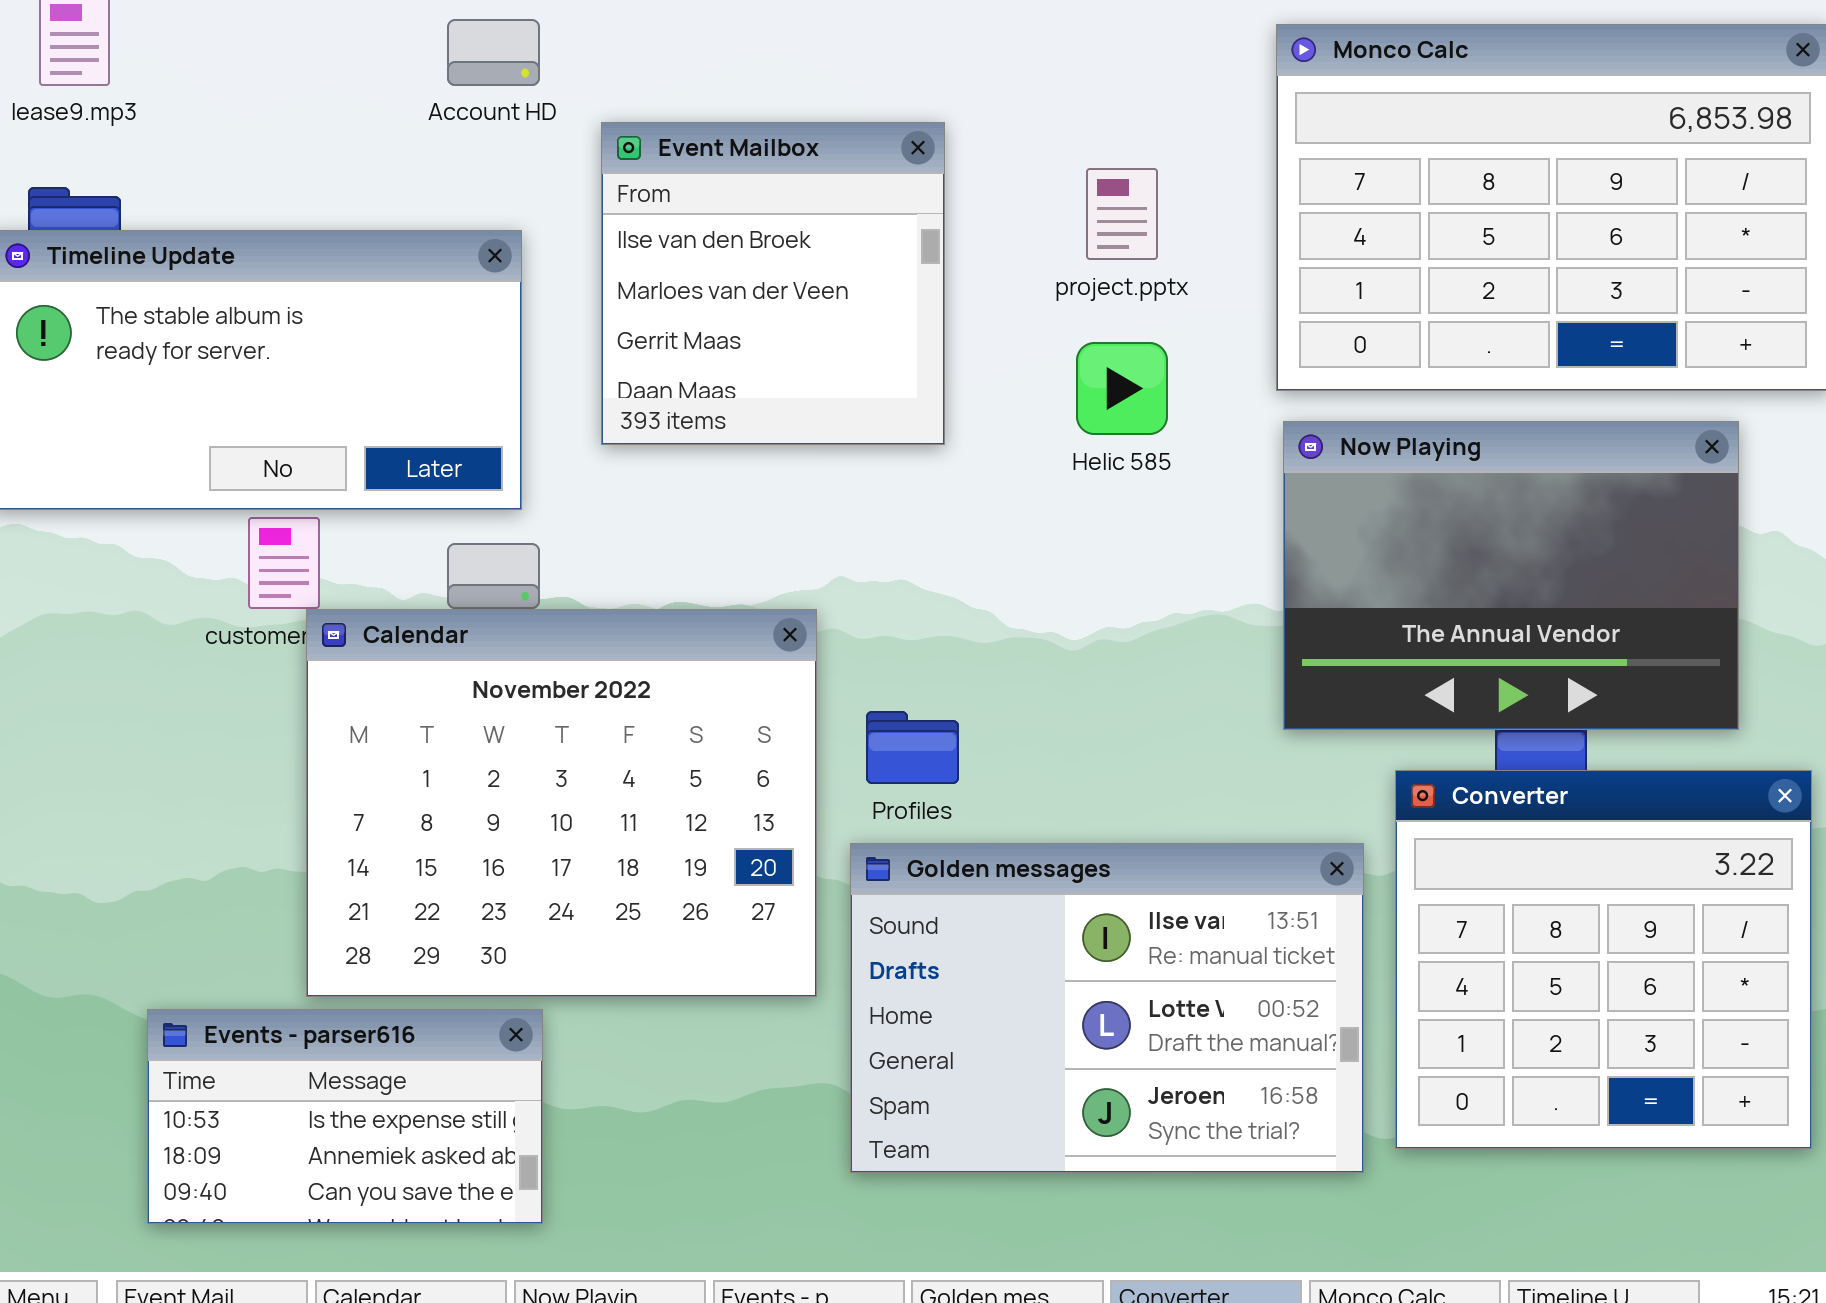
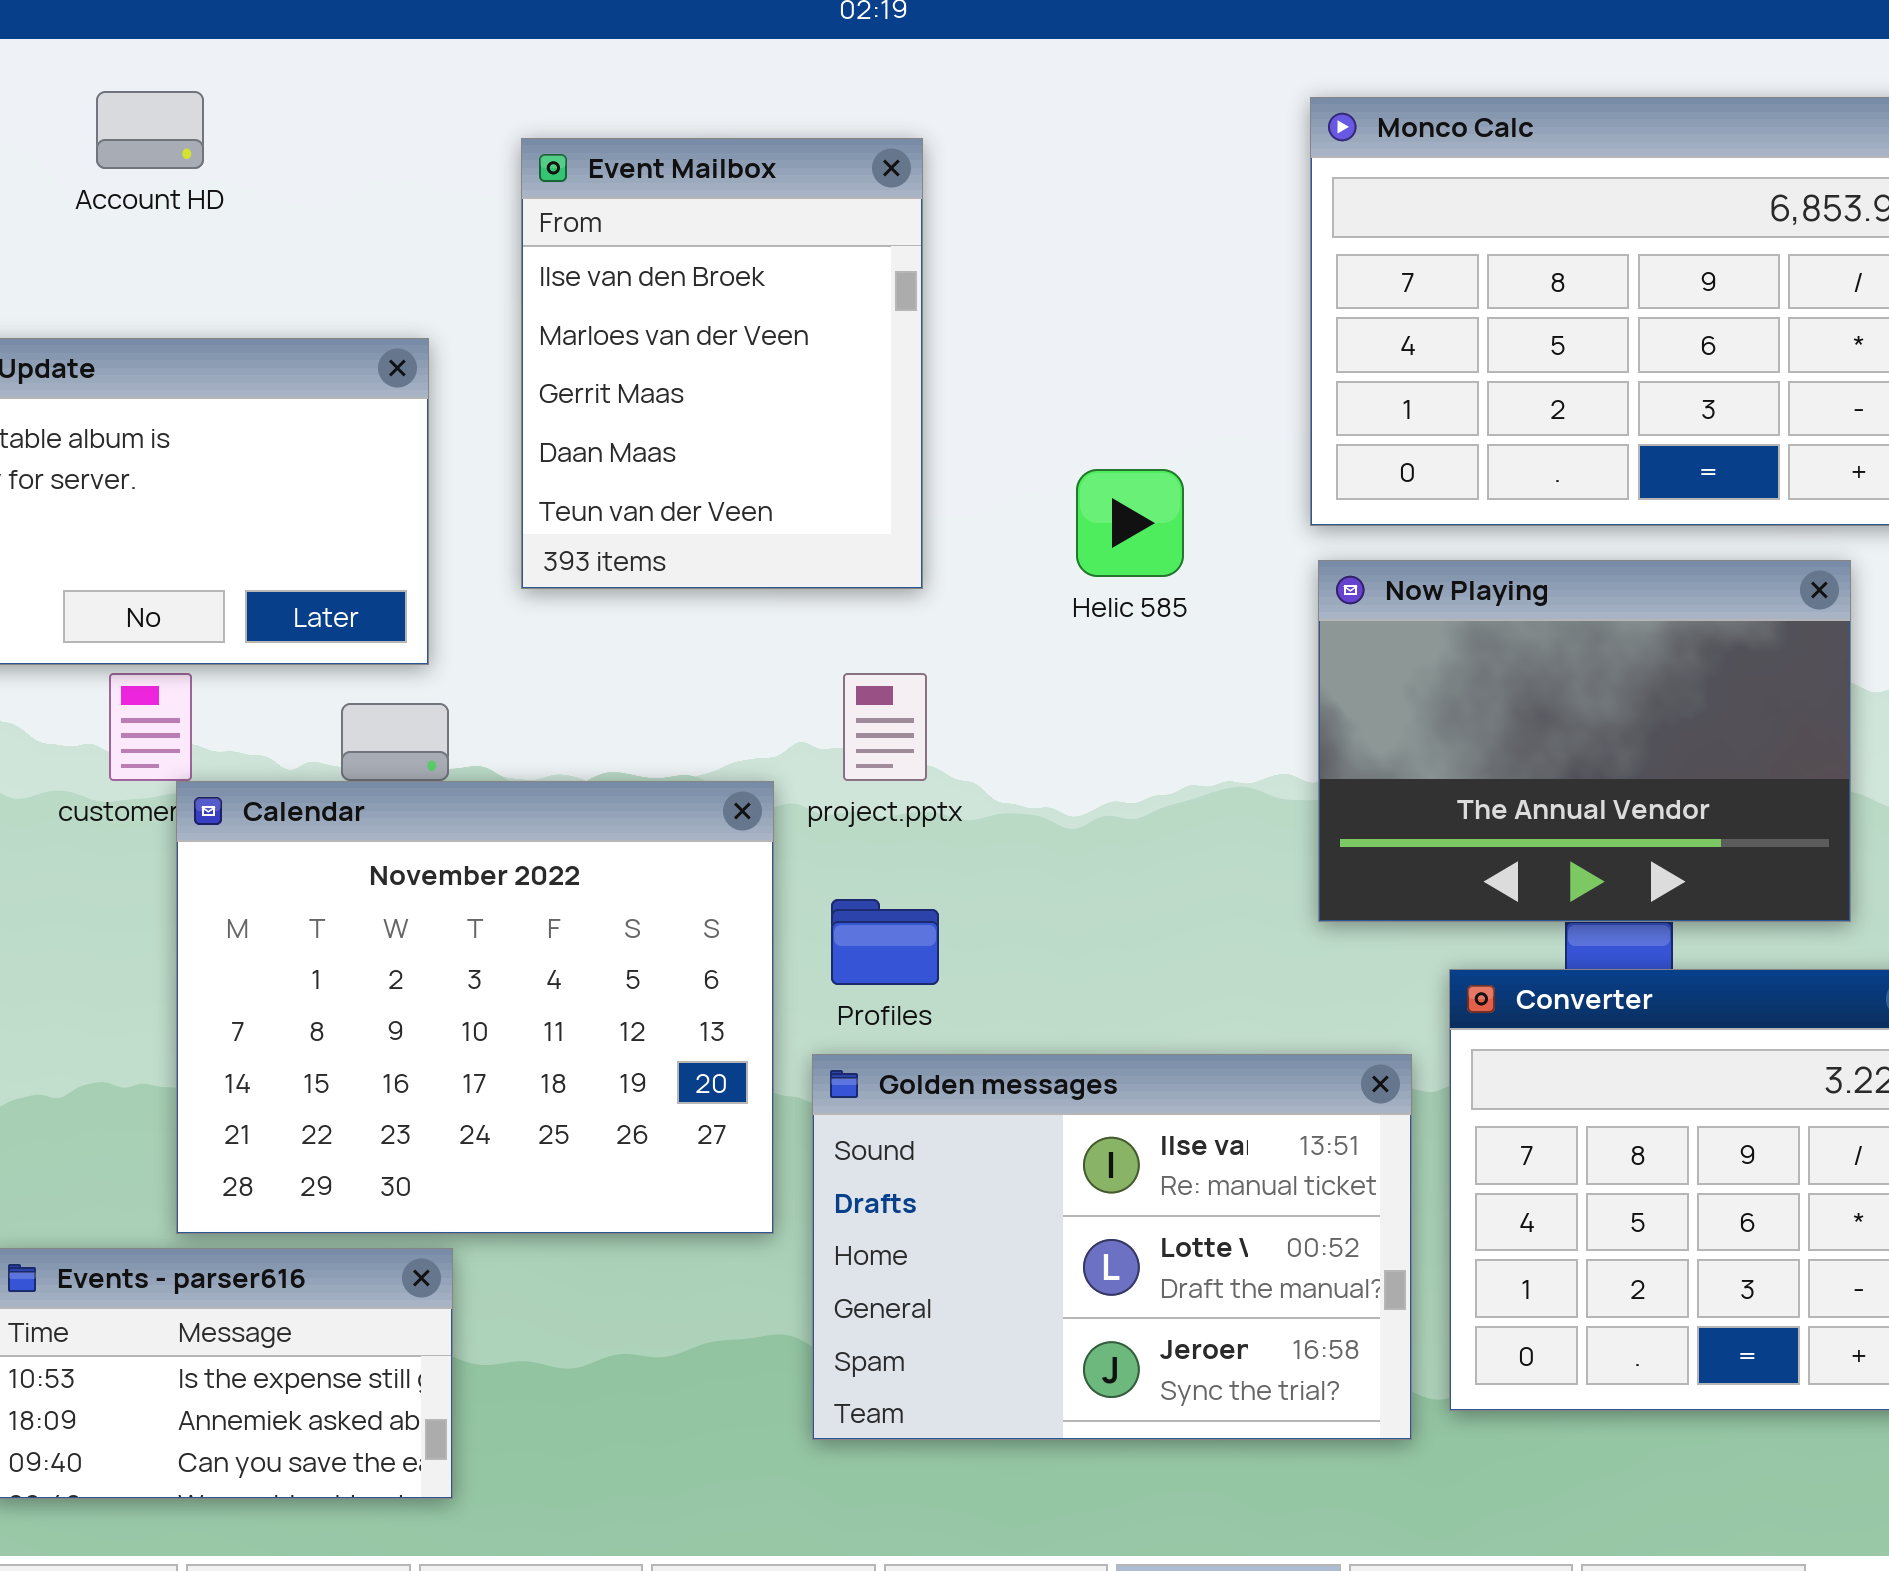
Account HD: [447,19,540,86] -> [96,91,204,169], moved
Event Mailbox: [601,122,945,445] -> [521,138,923,589], resized
project.pptx: [1086,168,1158,260] -> [843,673,927,781], moved

